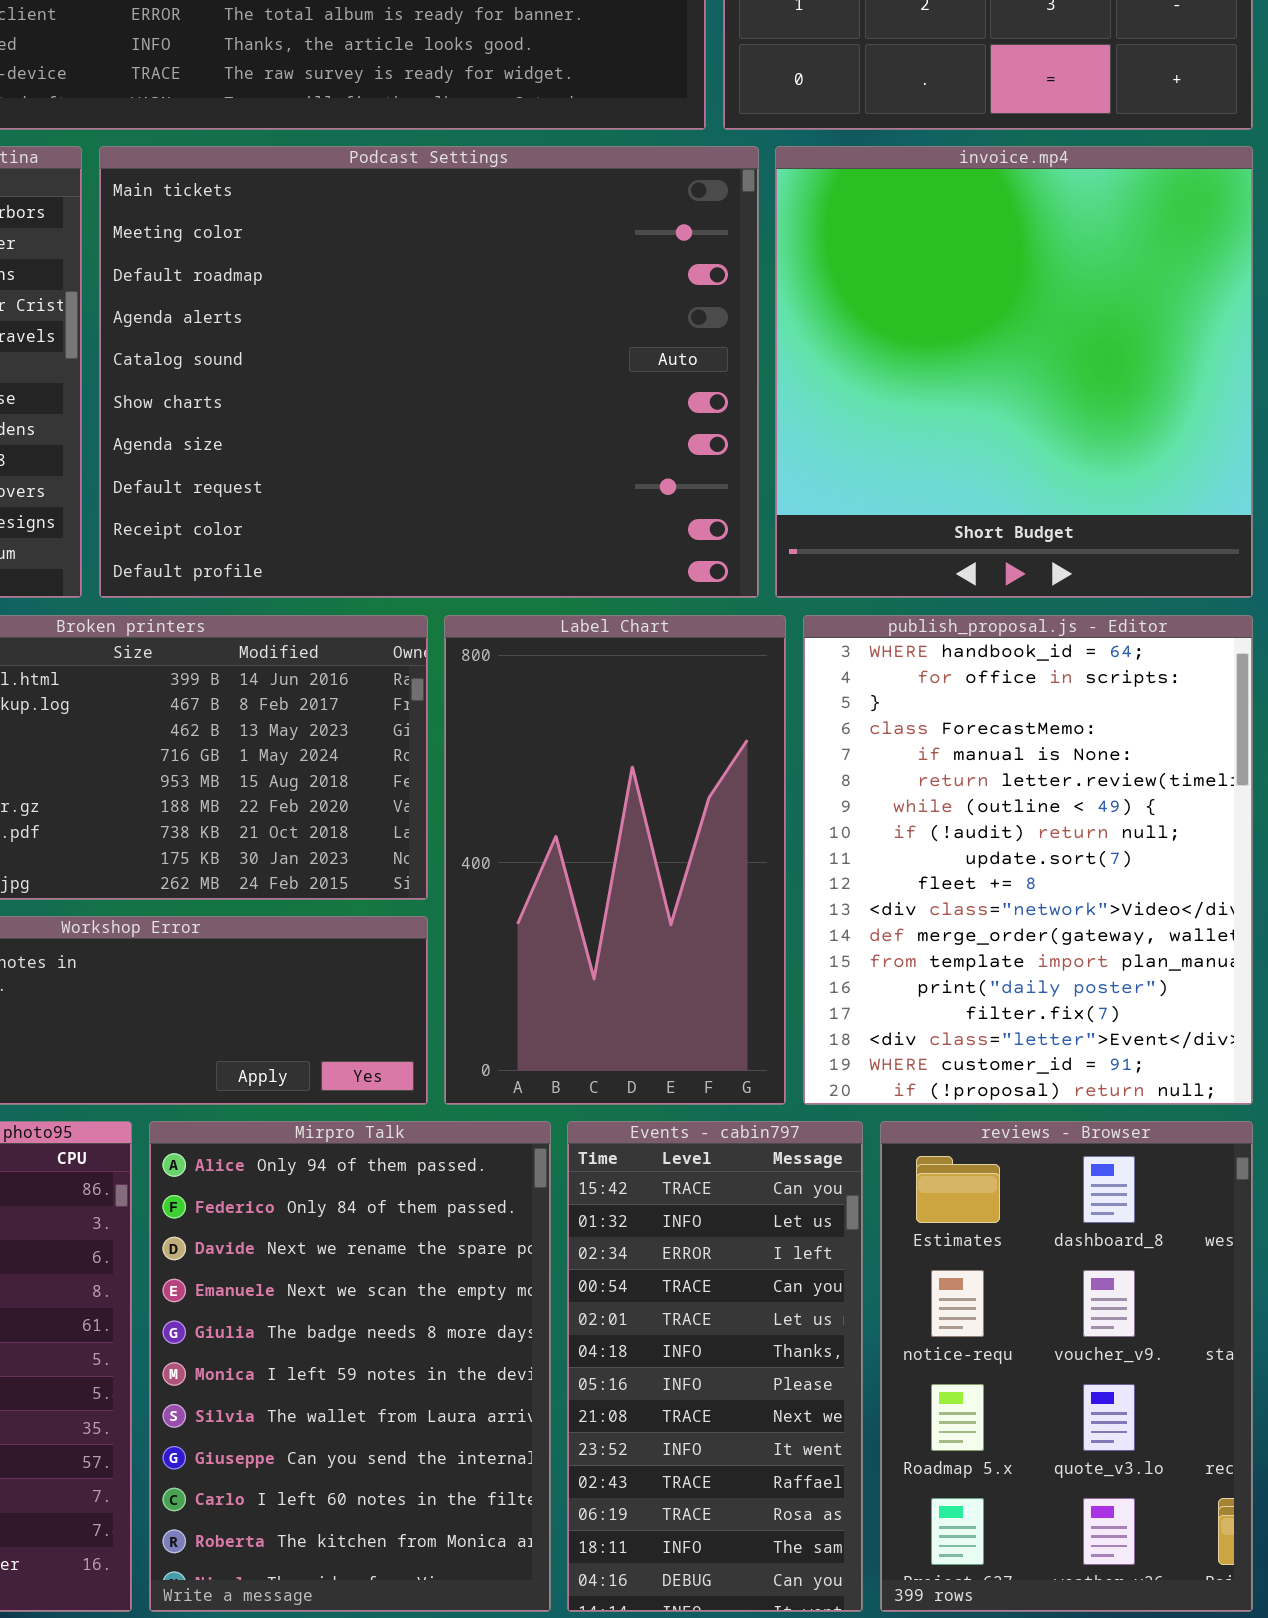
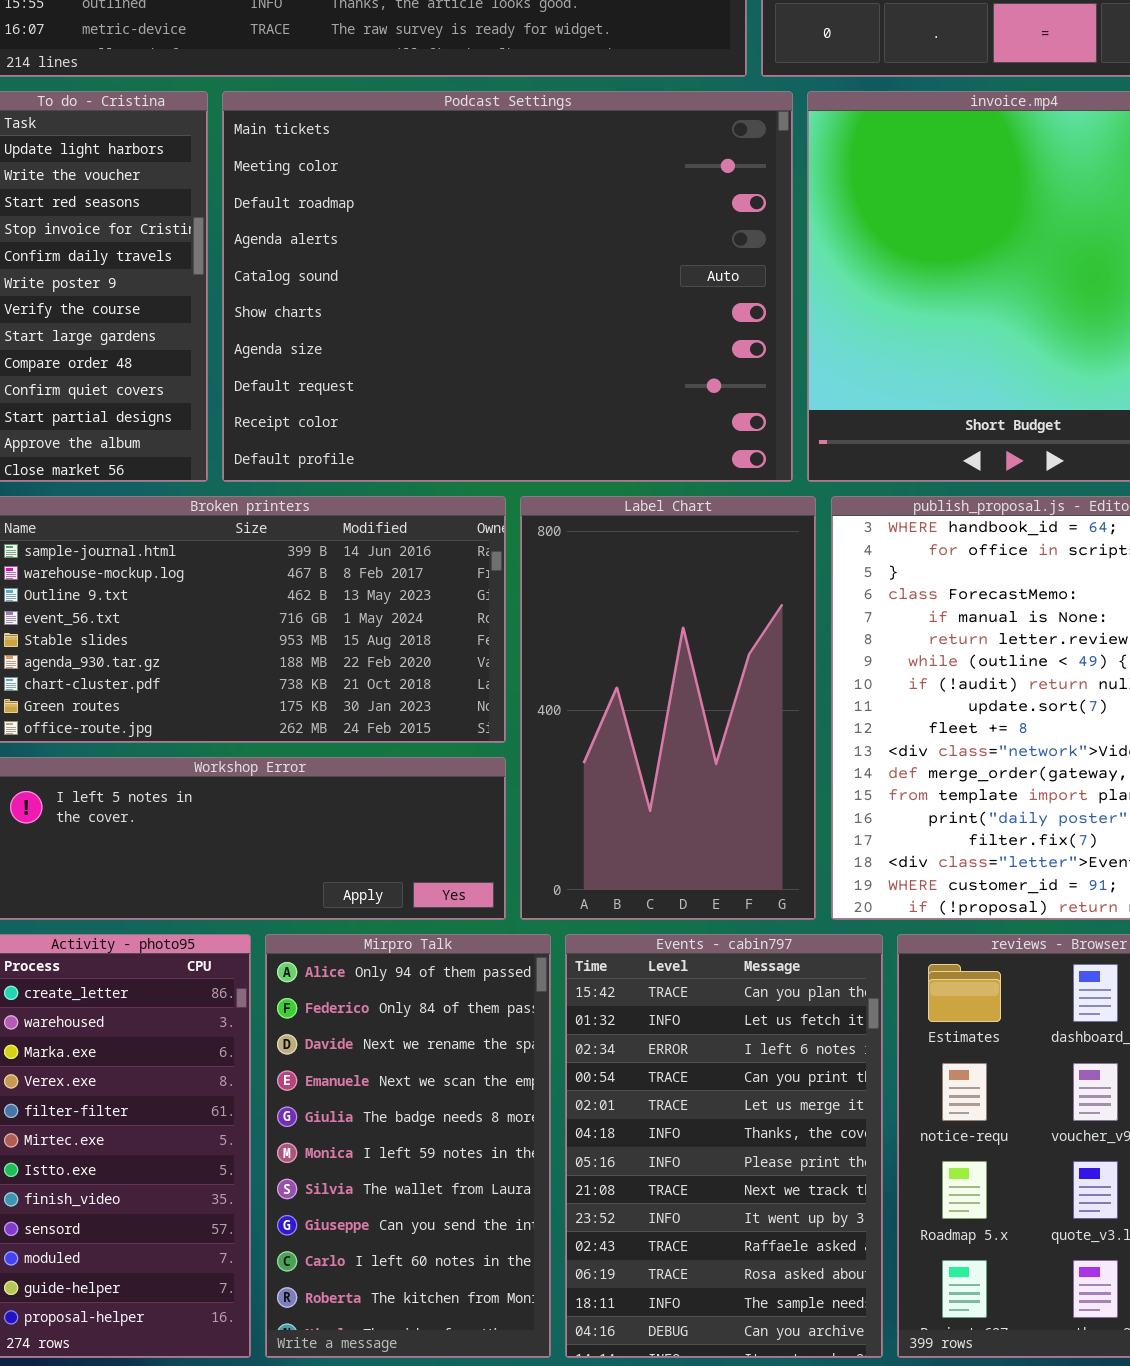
Mirpro Talk: [149,1121,551,1612] -> [265,934,551,1358], resized
Events - cabin797: [567,1121,863,1612] -> [565,934,883,1358], resized

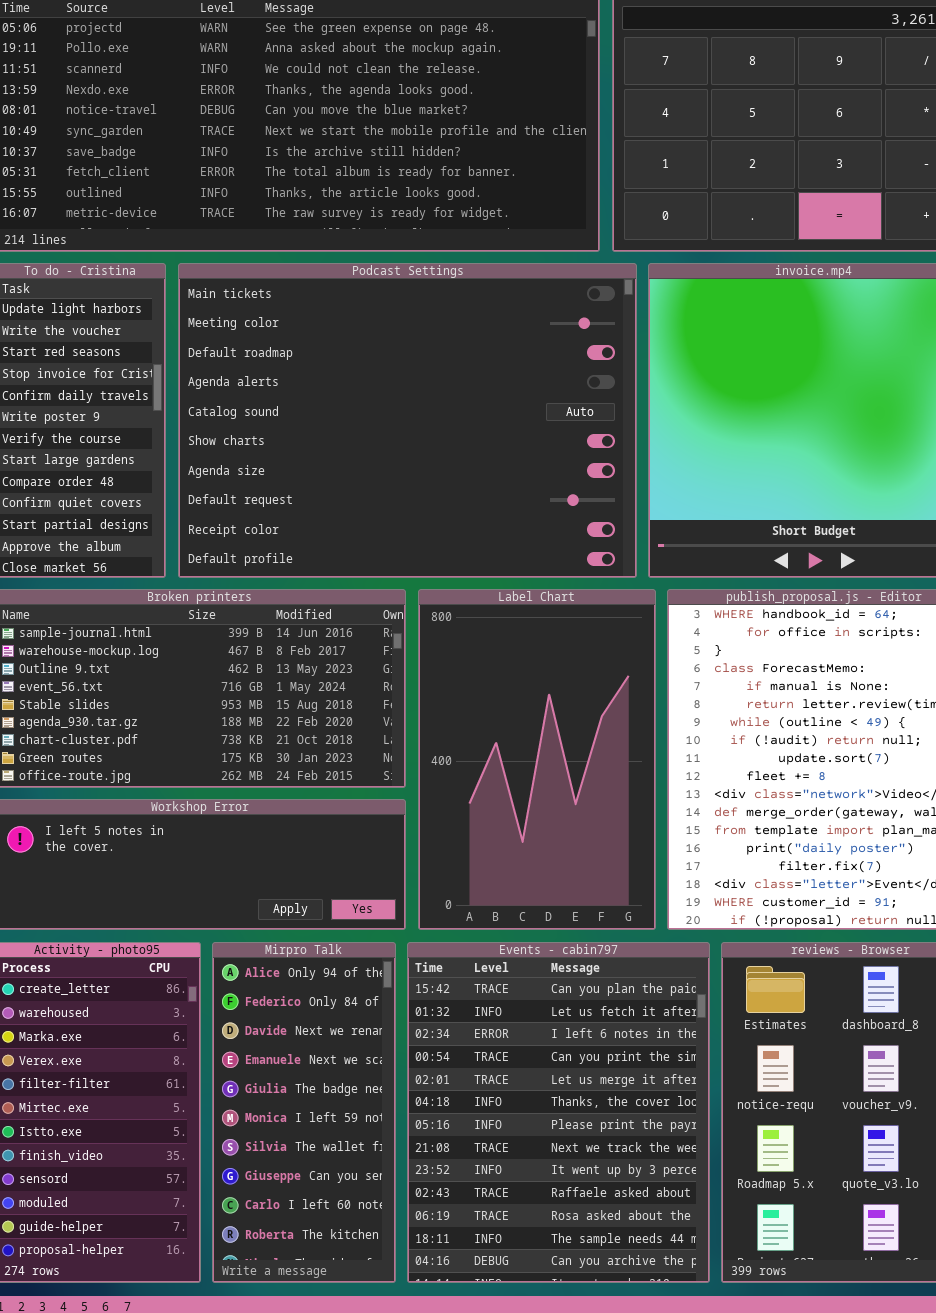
Mirpro Talk: [265,934,551,1358] -> [212,942,396,1283], resized
Events - cabin797: [565,934,883,1358] -> [407,942,710,1283], resized

